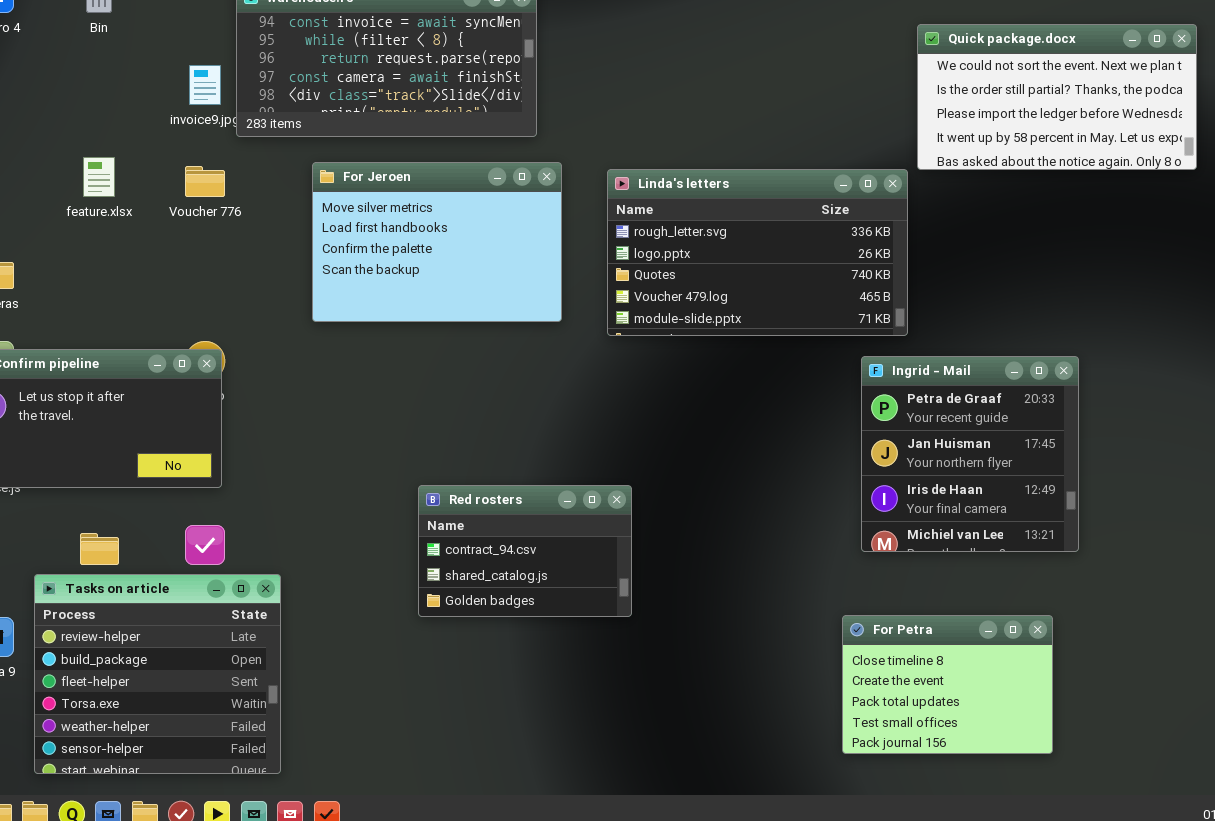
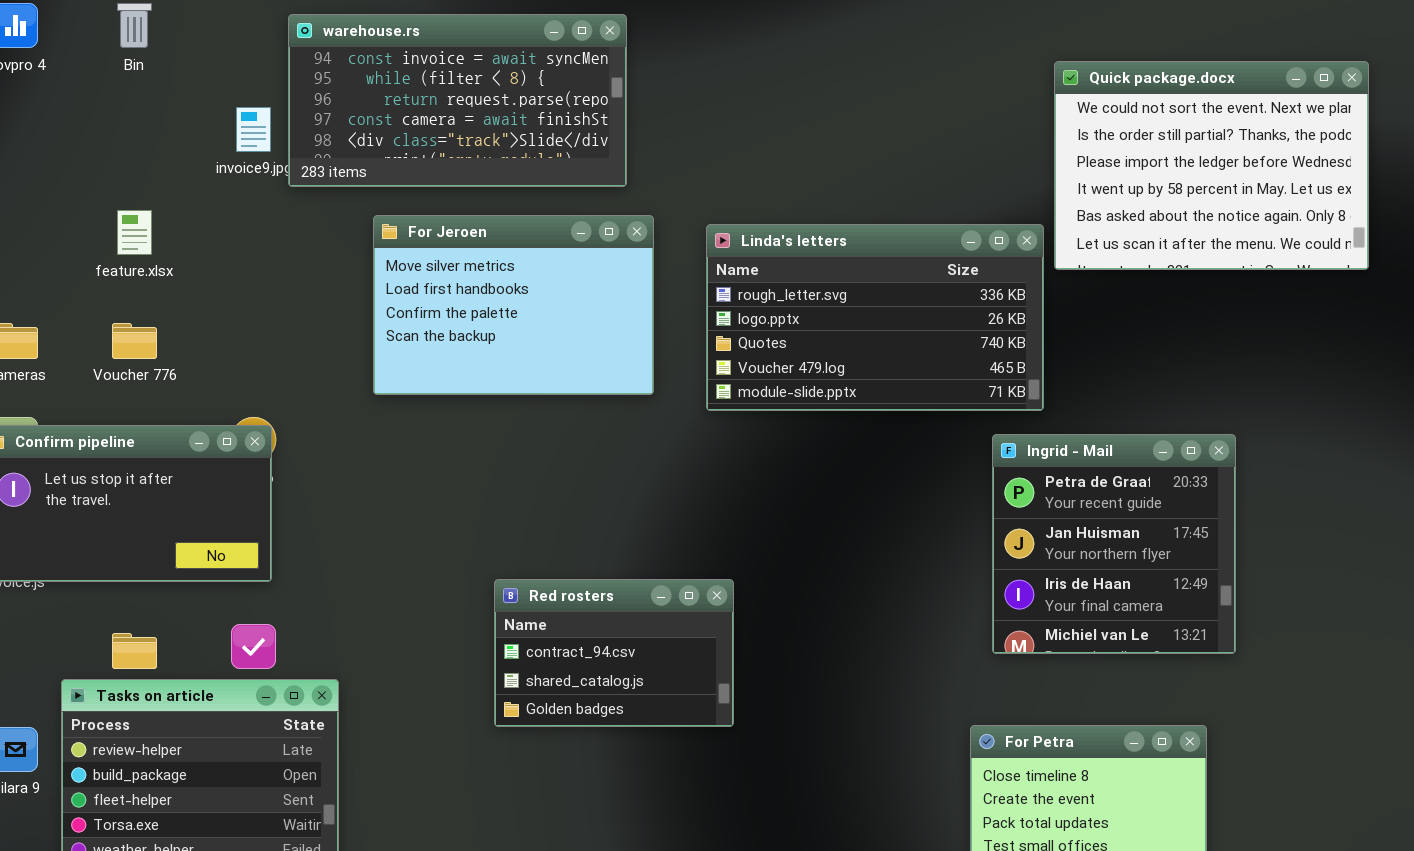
Quick package.docx: [917,24,1197,170] -> [1054,61,1369,270], resized
Voucher 776: [185,166,225,197] -> [112,323,157,359], moved

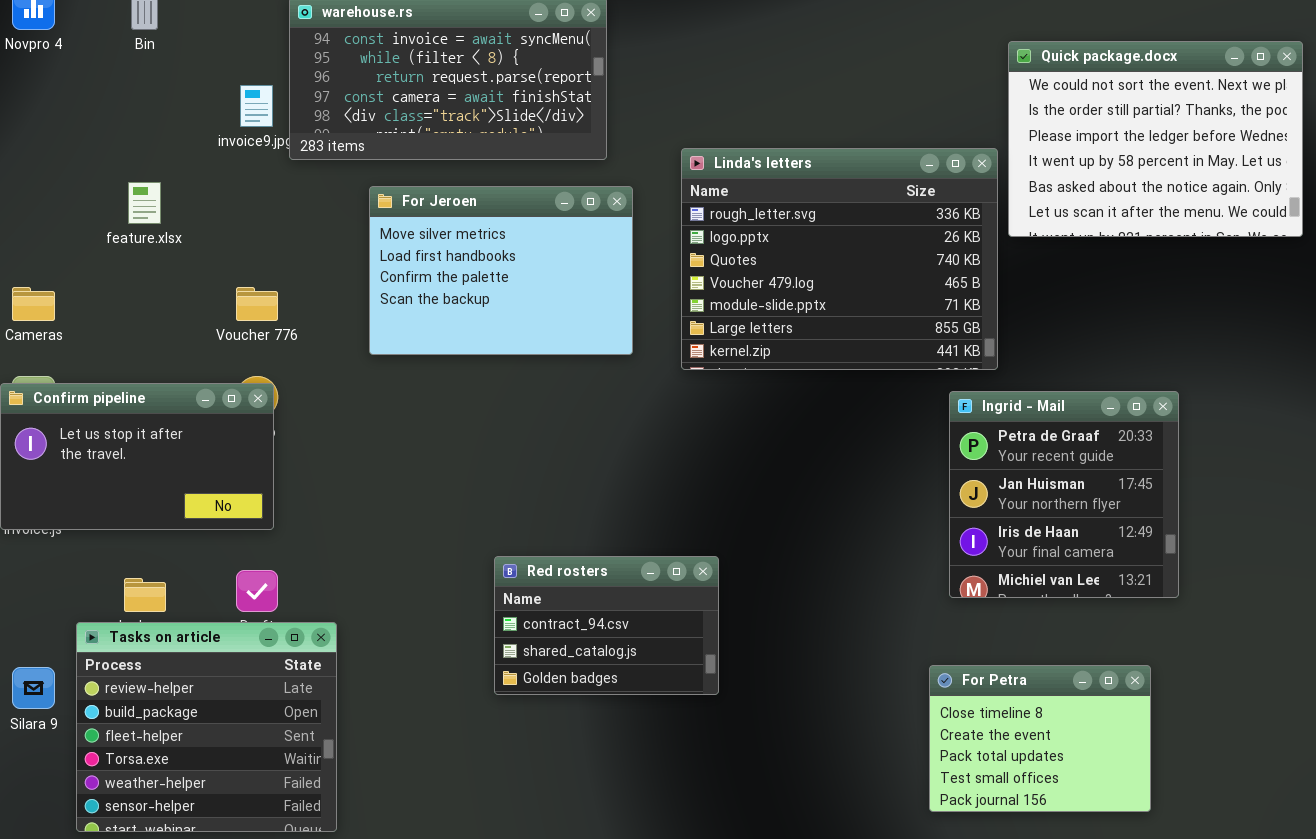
Linda's letters: [706,224,1044,411] -> [681,148,998,370], resized
Voucher 776: [112,323,157,359] -> [236,287,278,321], moved
Red rosters: [494,579,734,727] -> [494,556,719,695], moved

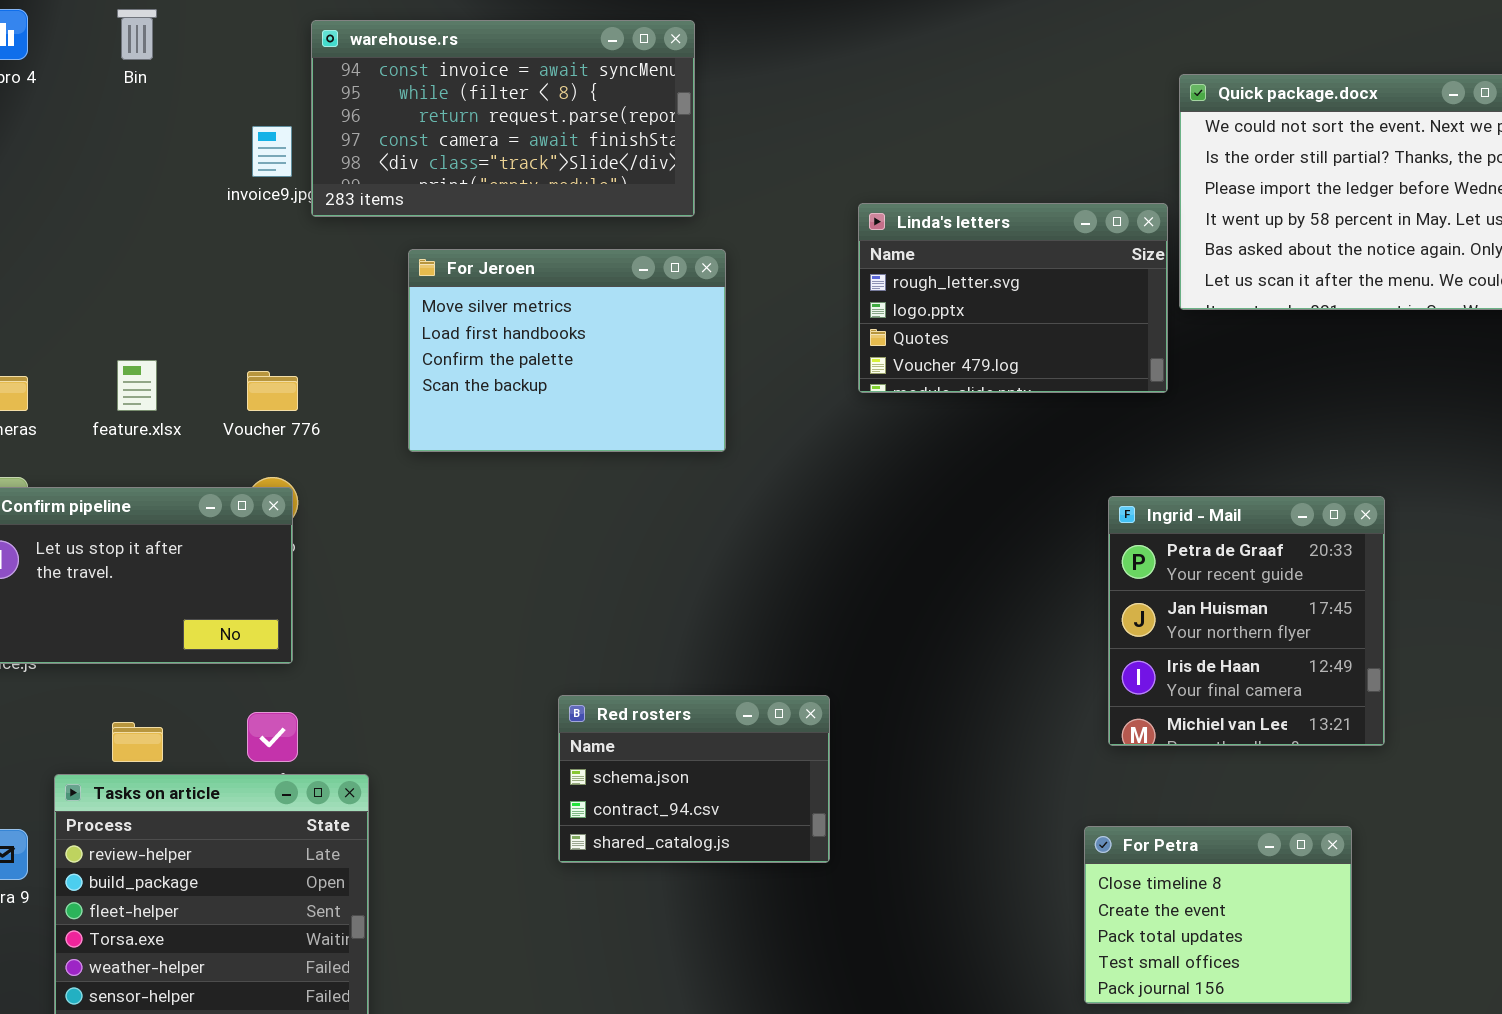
Linda's letters: [681,148,998,370] -> [858,203,1168,393], resized
feature.xlsx: [128,182,161,224] -> [117,360,157,411], moved
Red rosters: [494,556,719,695] -> [558,695,830,863], scrolled up 1 row

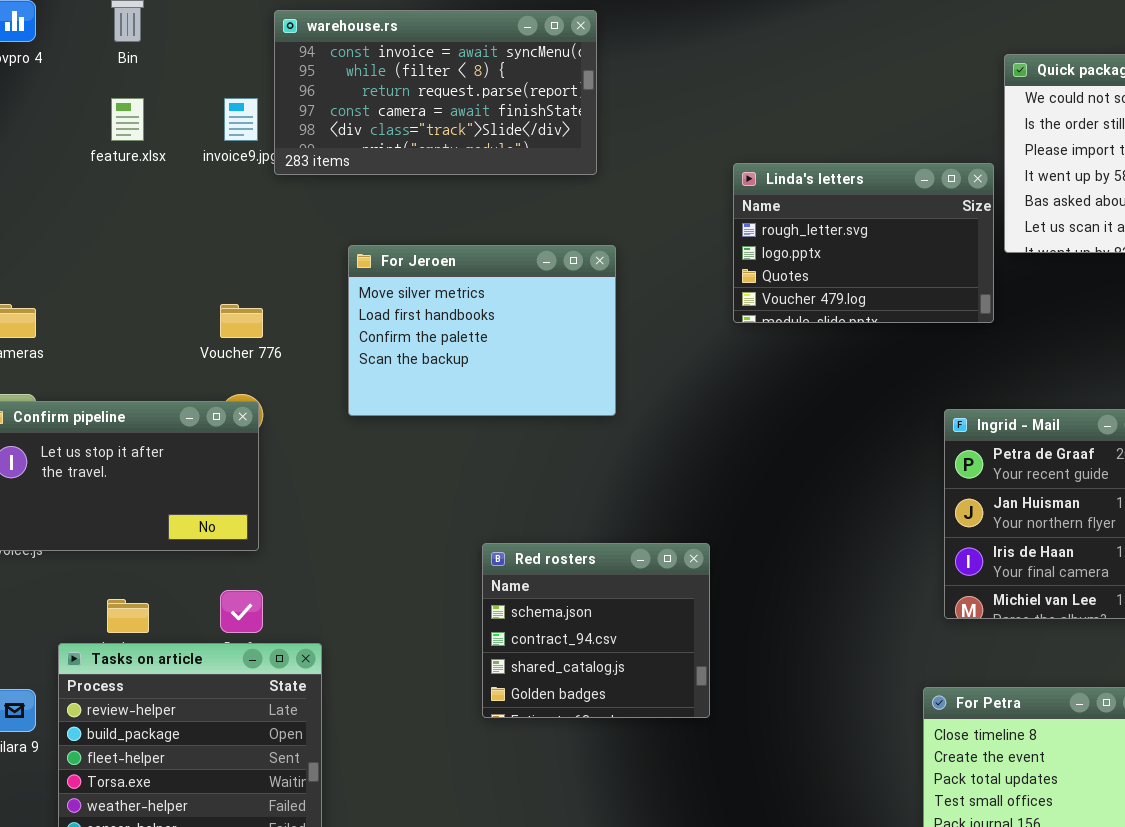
For Jeroen: [408,249,726,452] -> [348,245,616,416], moved
feature.xlsx: [117,360,157,411] -> [111,98,144,141], moved
Red rosters: [558,695,830,863] -> [482,543,710,718], resized

